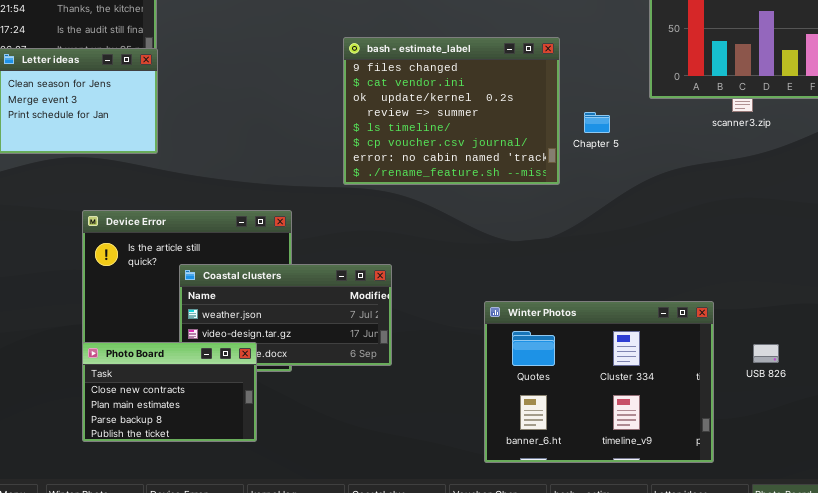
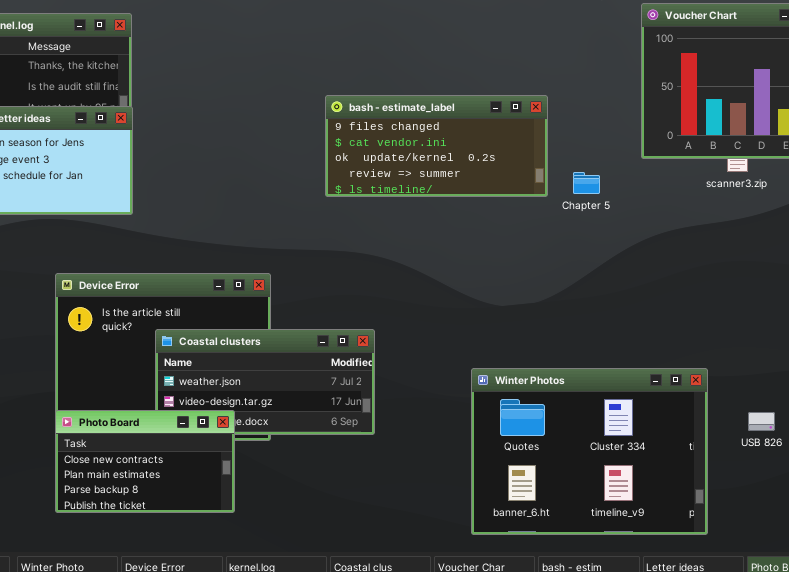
bash - estimate_label: [343,37,560,185] -> [325,95,548,197], resized

